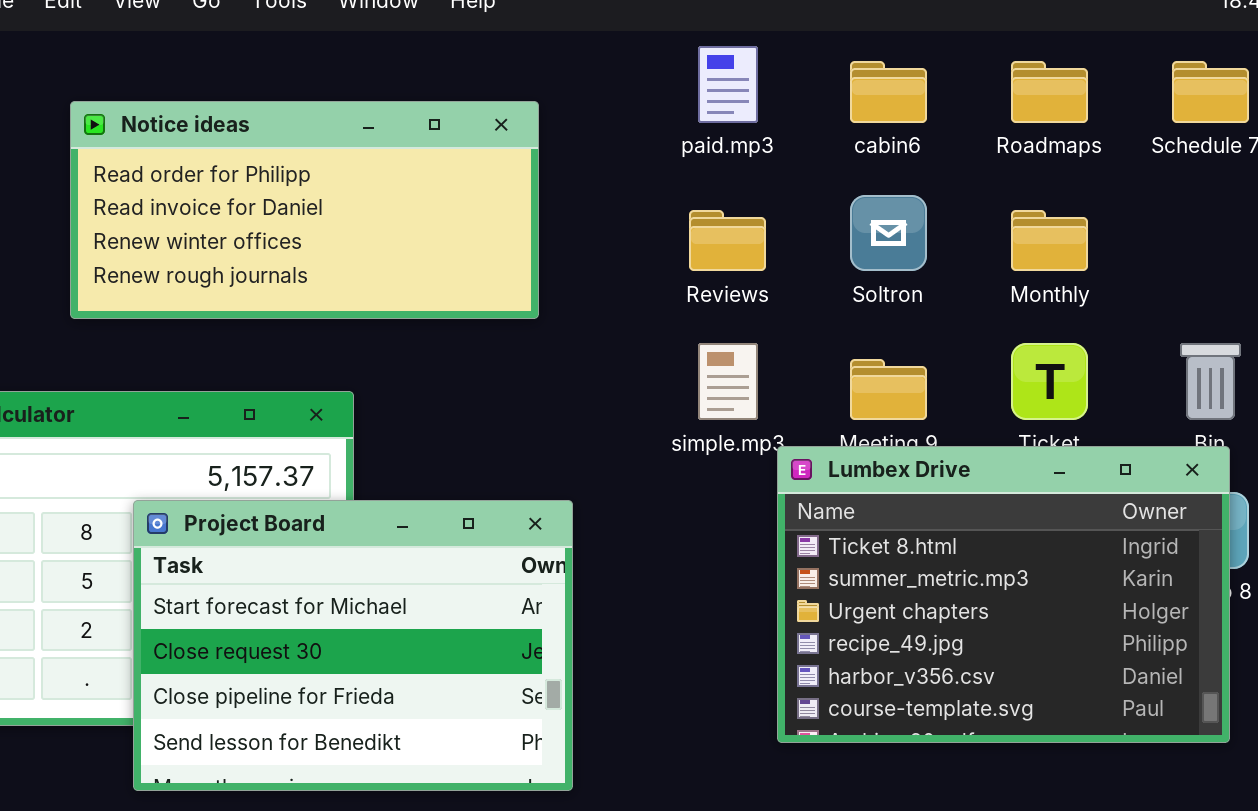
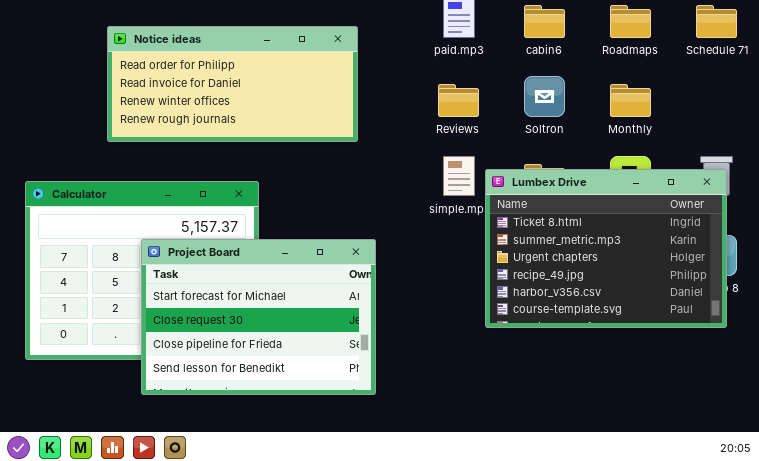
Lumbex Drive: [777,446,1230,743] -> [485,169,727,328], moved

